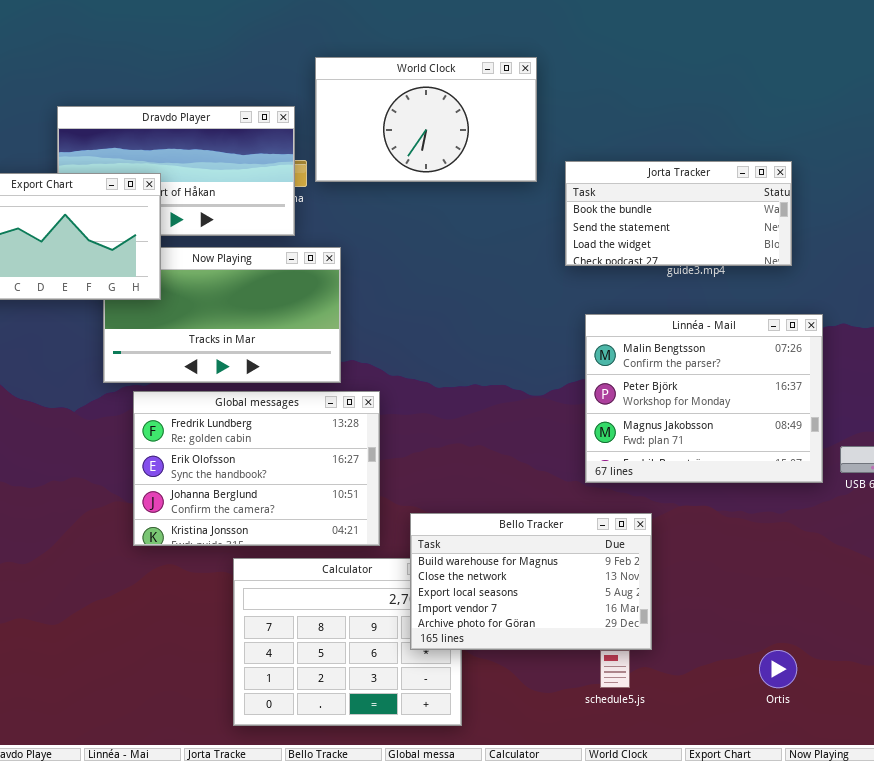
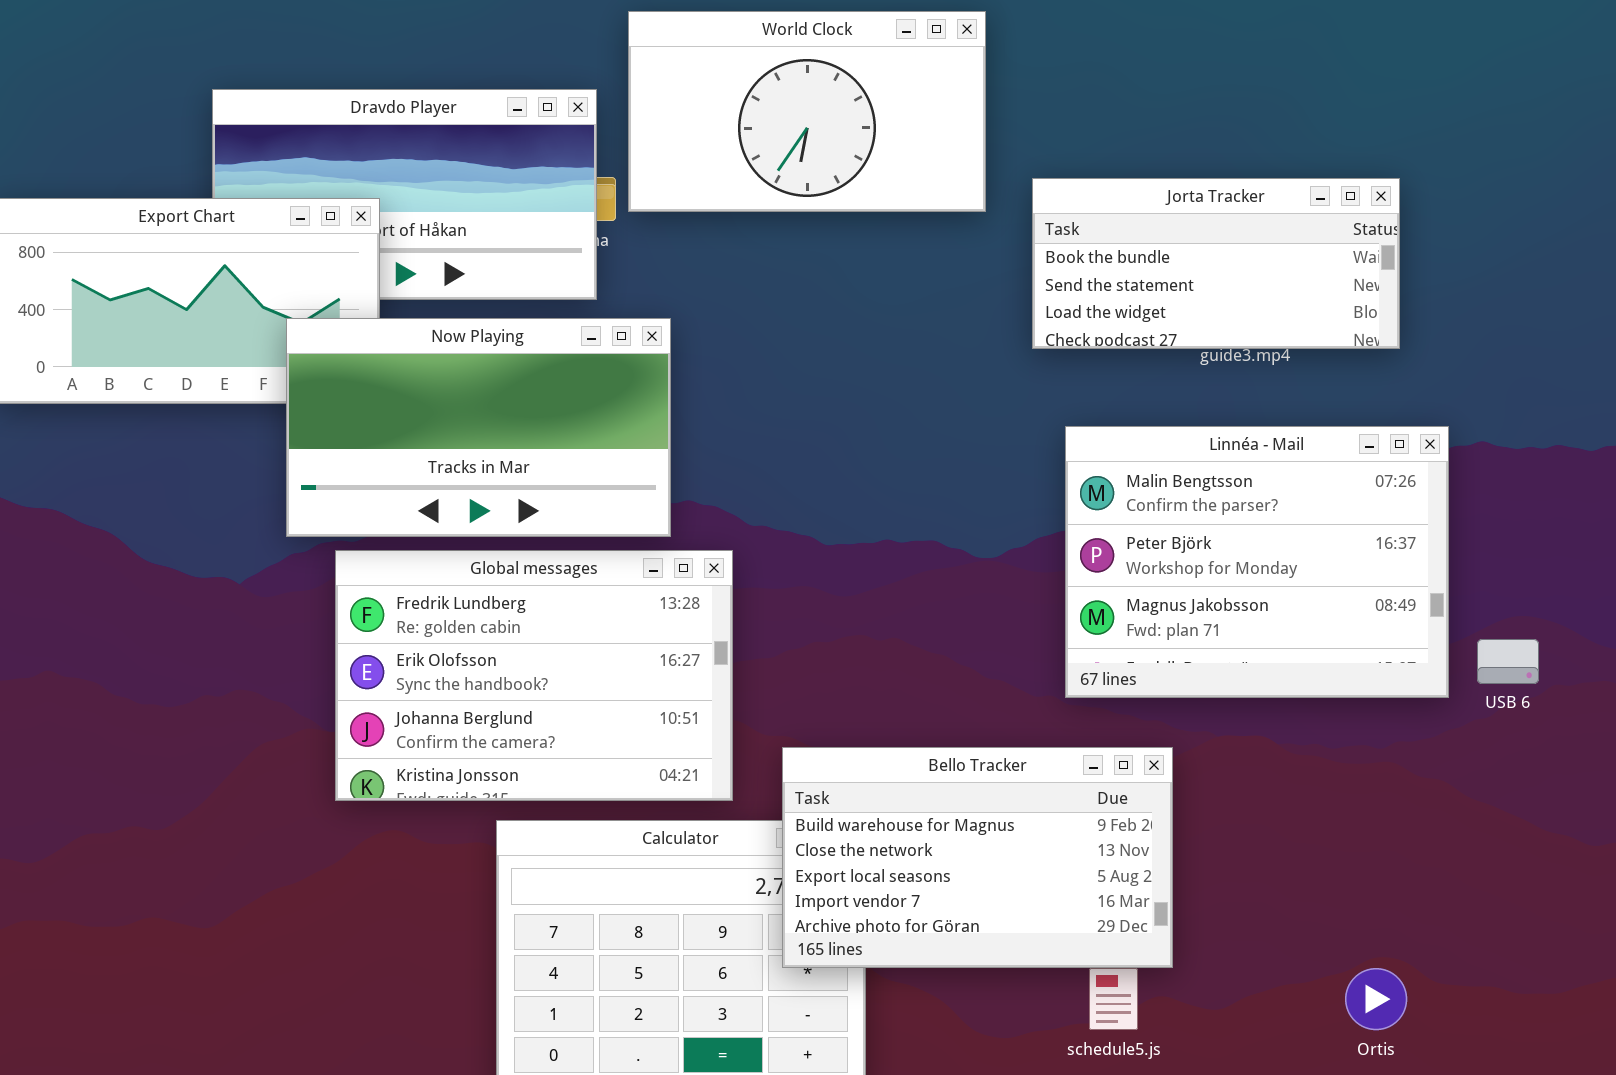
Now Playing: [103,247,341,383] -> [286,318,671,537], raised

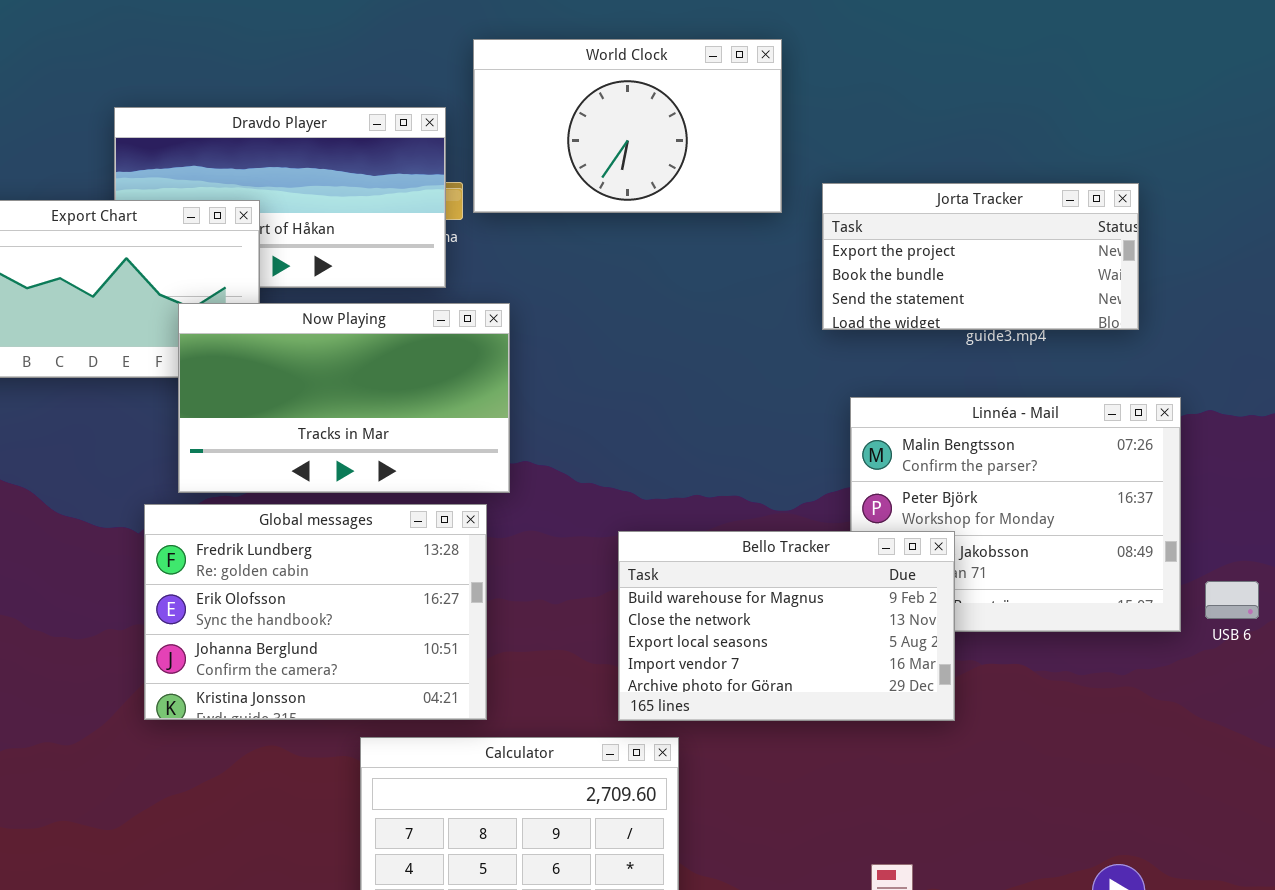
Jorta Tracker: [1032,178,1400,349] -> [822,183,1139,330], scrolled up 1 row
Global messages: [335,550,733,801] -> [144,504,487,720], moved
Bello Tracker: [782,747,1173,968] -> [618,531,955,721], moved

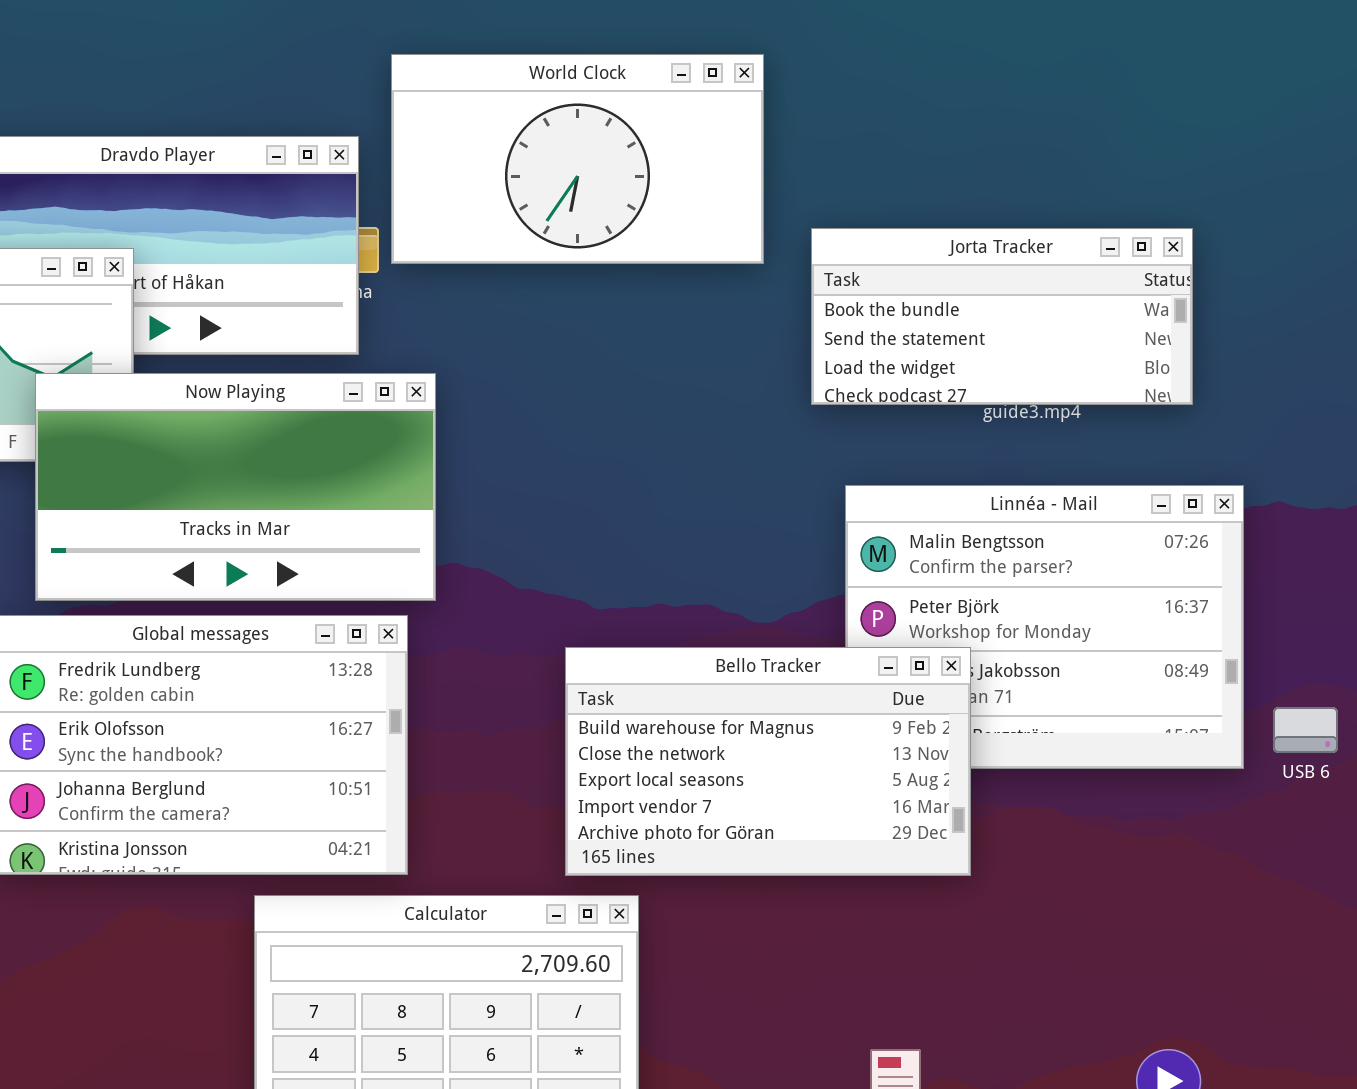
Jorta Tracker: [822,183,1139,330] -> [811,228,1193,405], scrolled down 1 row

